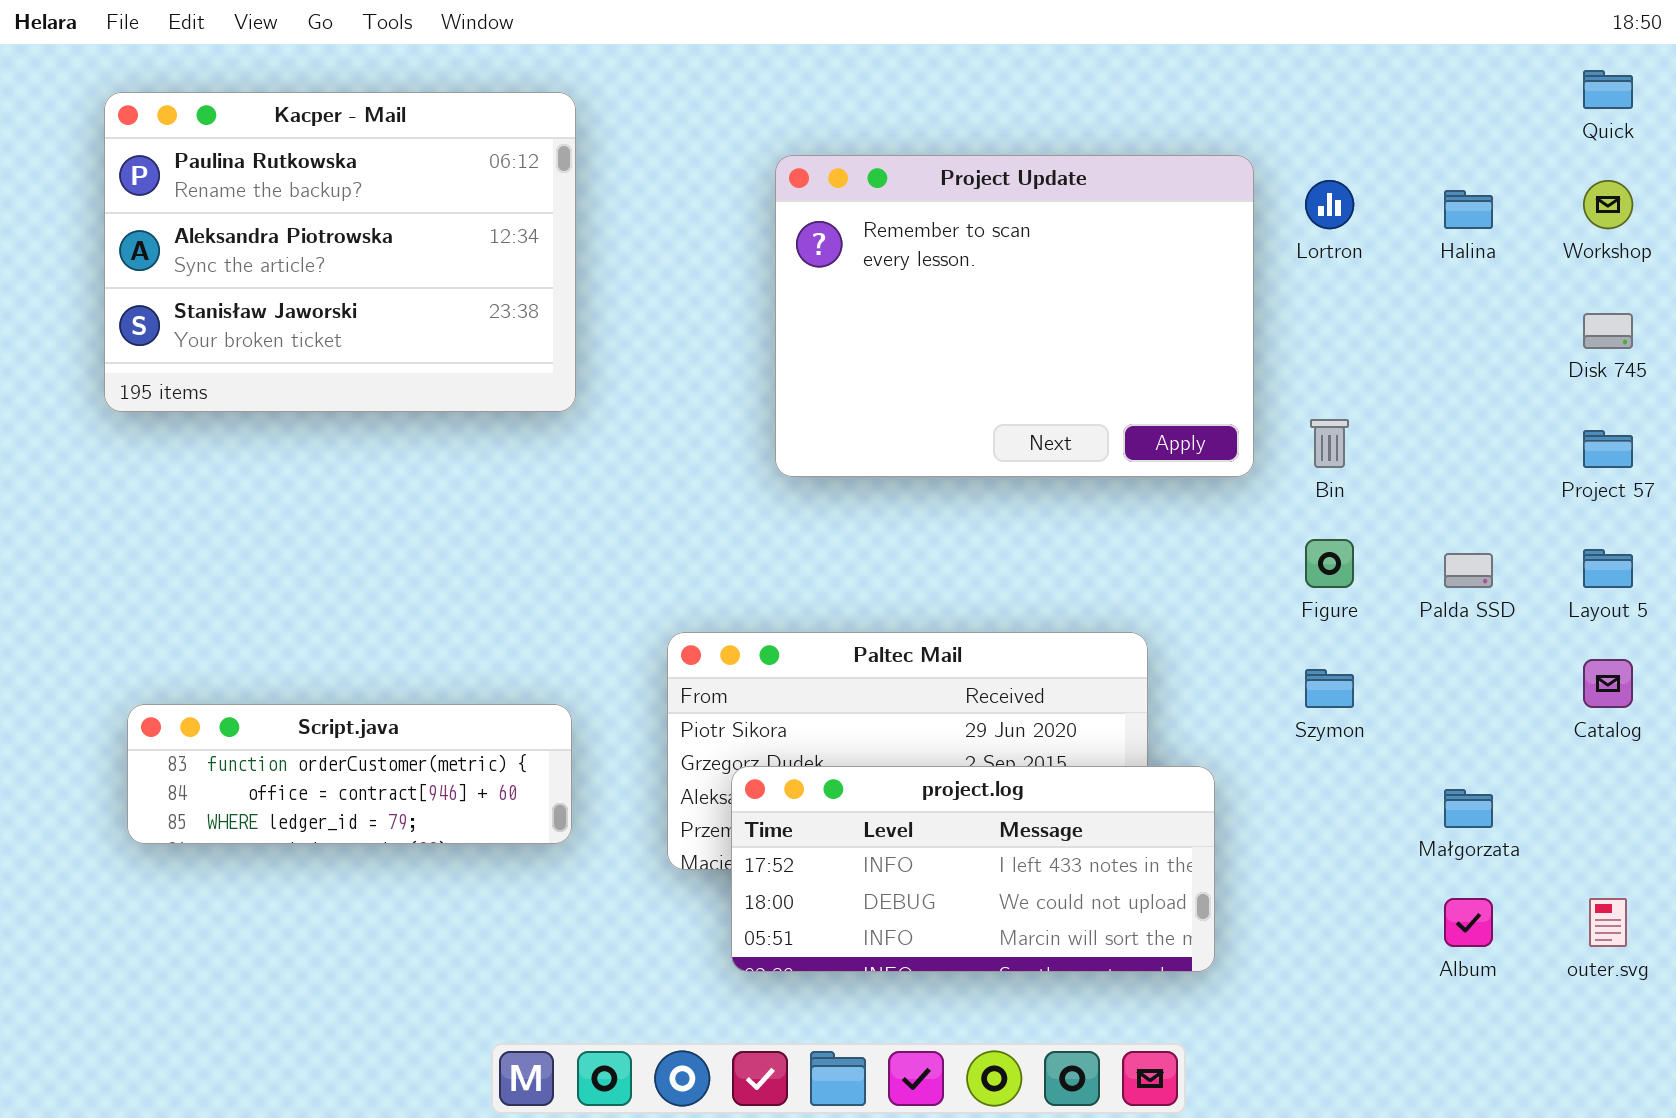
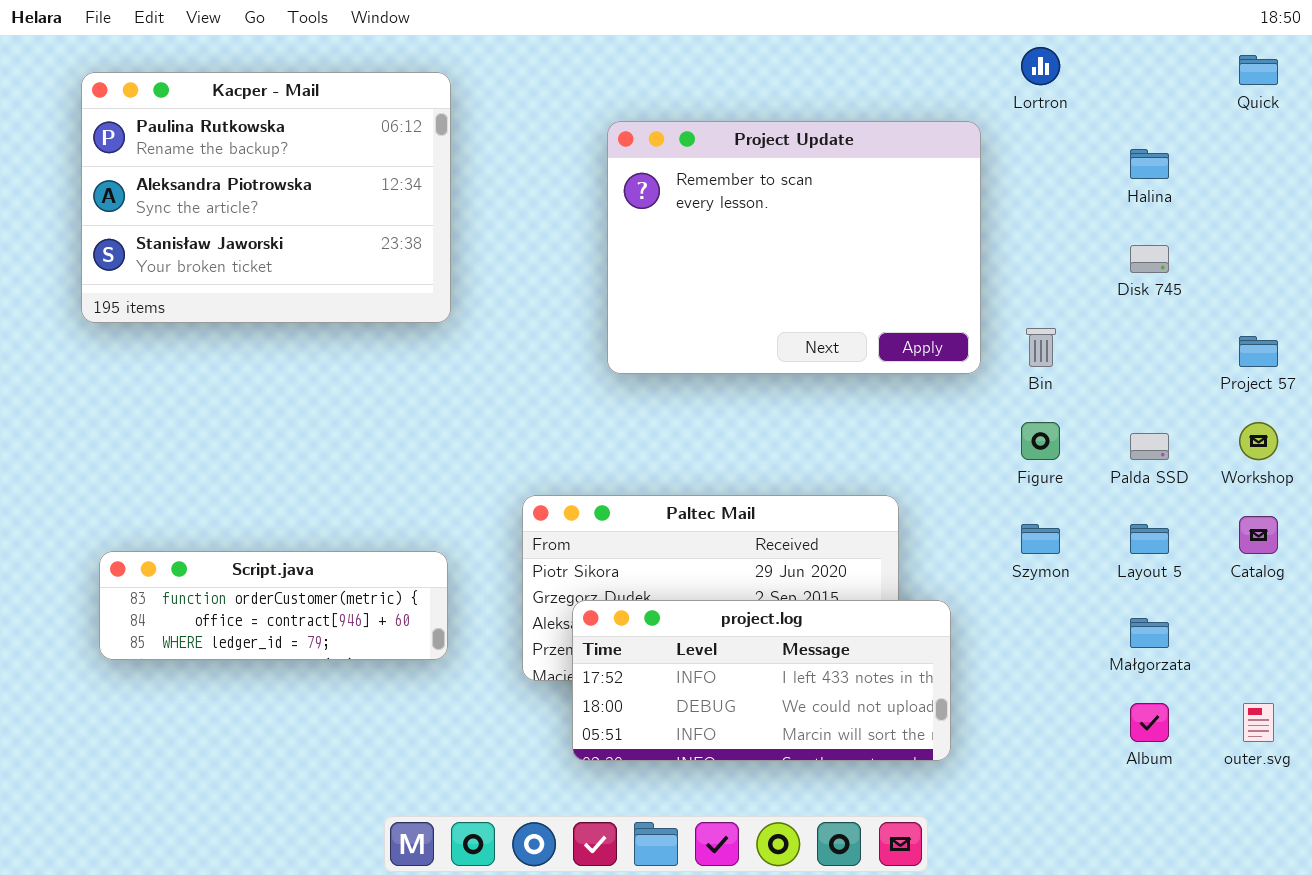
Lortron: [1305,180,1354,229] -> [1021,47,1060,85], moved
Workshop: [1583,180,1633,229] -> [1239,422,1278,460], moved
Disk 745: [1583,313,1633,349] -> [1130,245,1169,273], moved
Layout 5: [1583,549,1633,588] -> [1130,524,1169,554], moved

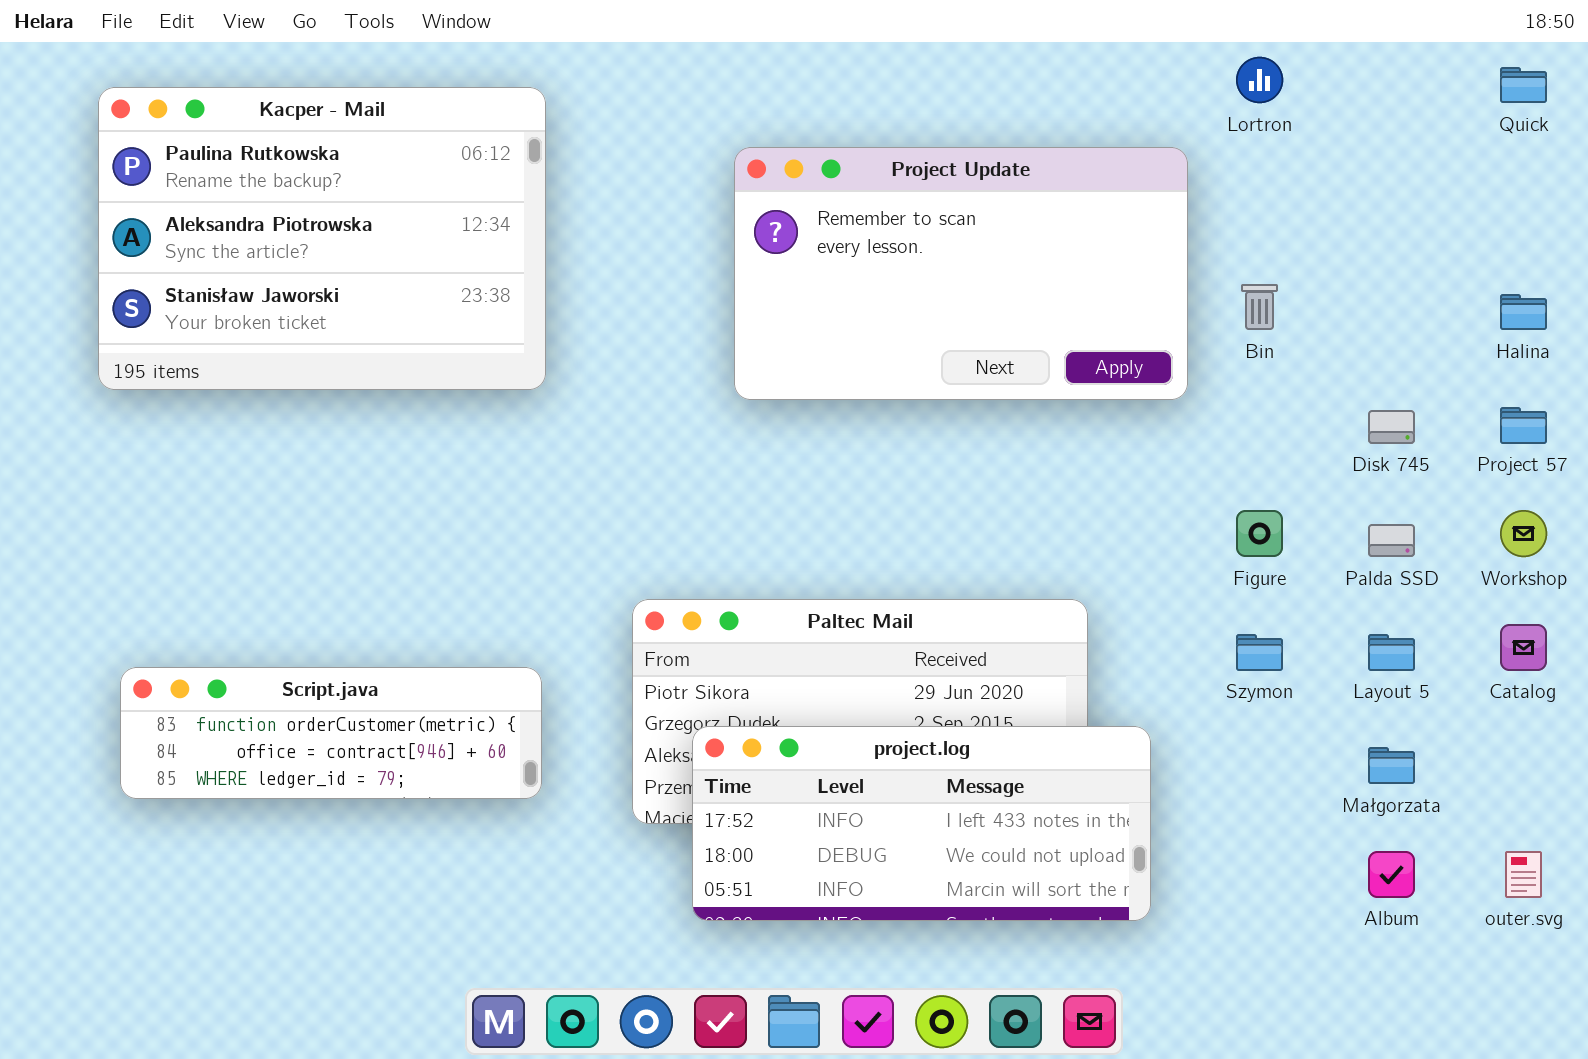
Project Update: [607,121,981,374] -> [734,147,1188,400], resized
Halina: [1130,149,1169,179] -> [1500,294,1547,330], moved
Disk 745: [1130,245,1169,273] -> [1368,410,1415,444], moved
Bin: [1026,328,1056,367] -> [1241,284,1278,330], moved

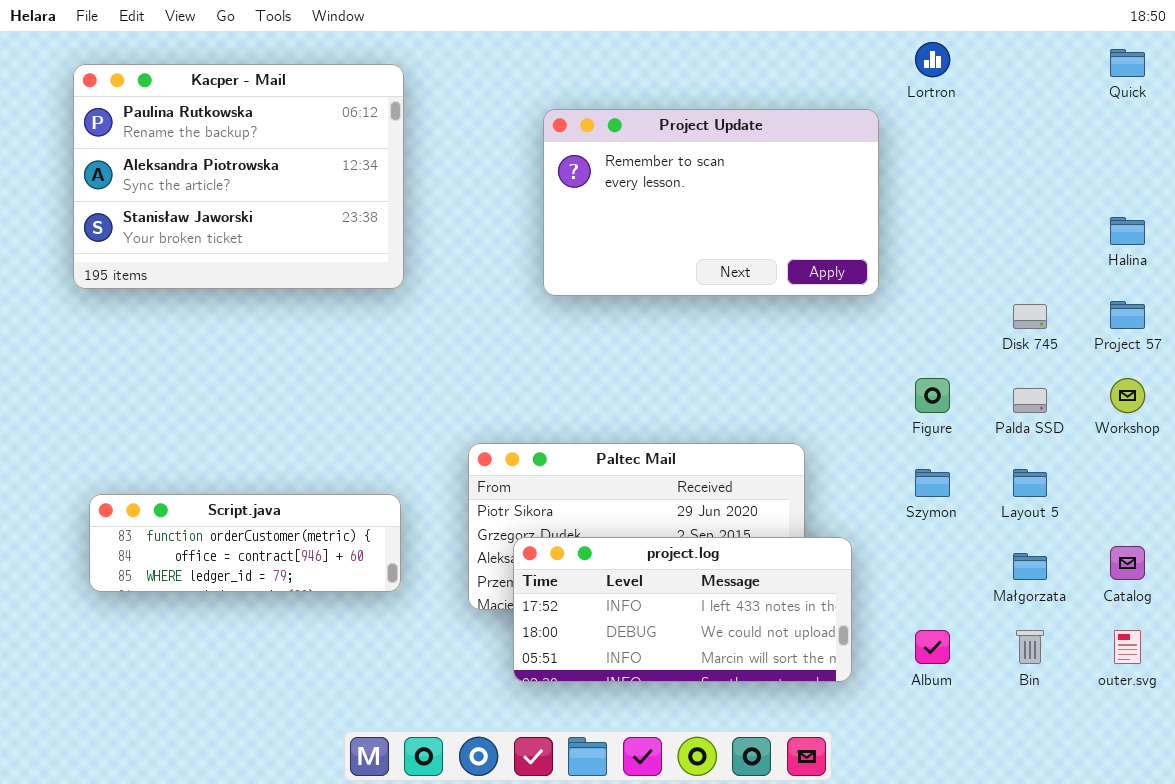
Bin: [1241,284,1278,330] -> [1016,630,1044,664], moved
Catalog: [1500,624,1547,671] -> [1110,546,1145,580], moved
Album: [1368,851,1415,898] -> [915,630,950,664], moved

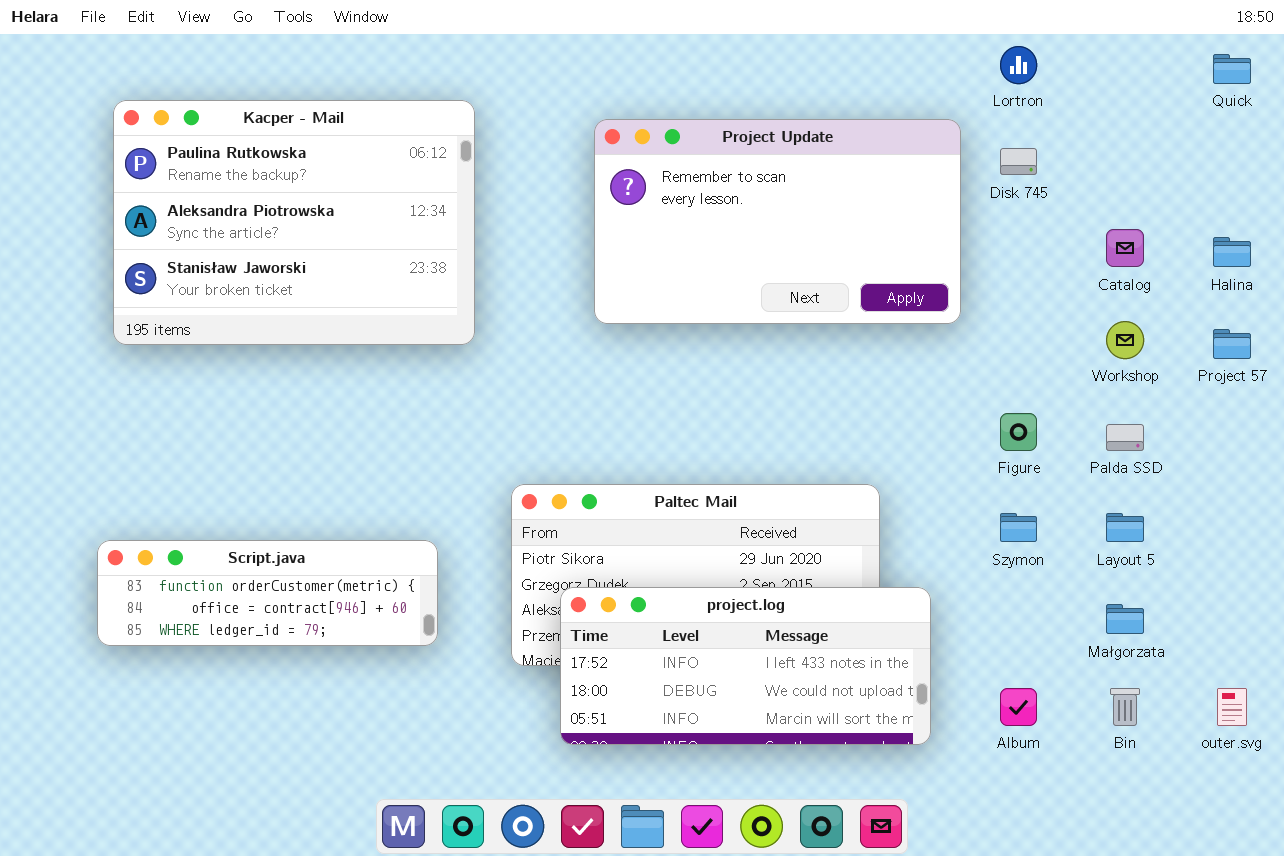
Kacper - Mail: [73,64,404,289] -> [113,100,475,345], moved
Disk 745: [1013,304,1047,329] -> [1000,148,1037,175], moved
Workshop: [1110,378,1145,413] -> [1106,321,1144,359], moved
Catalog: [1110,546,1145,580] -> [1106,229,1144,267], moved

